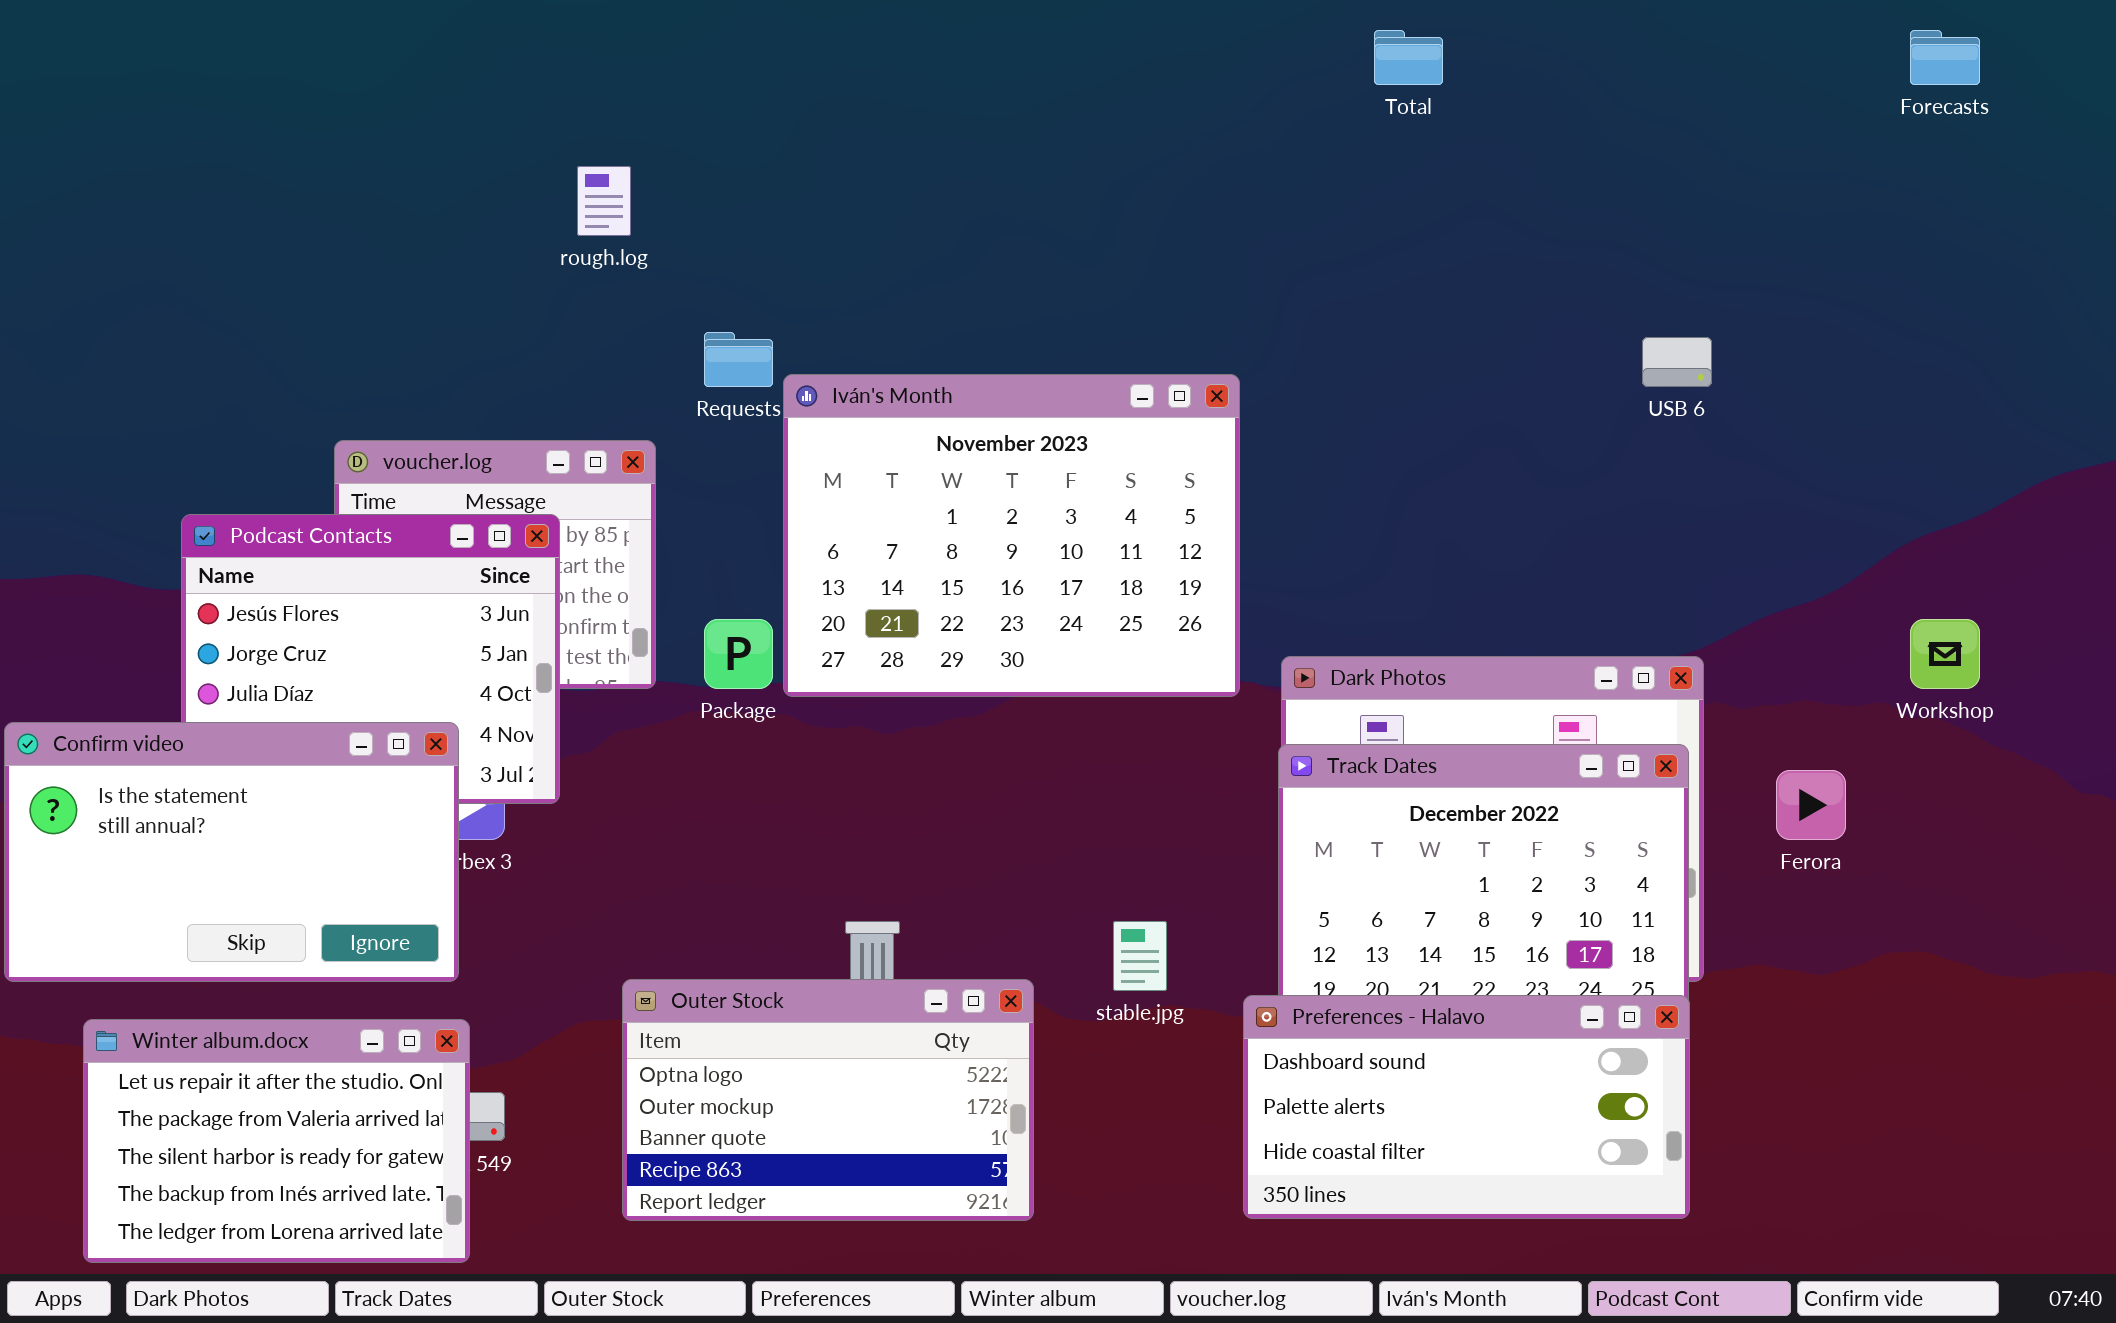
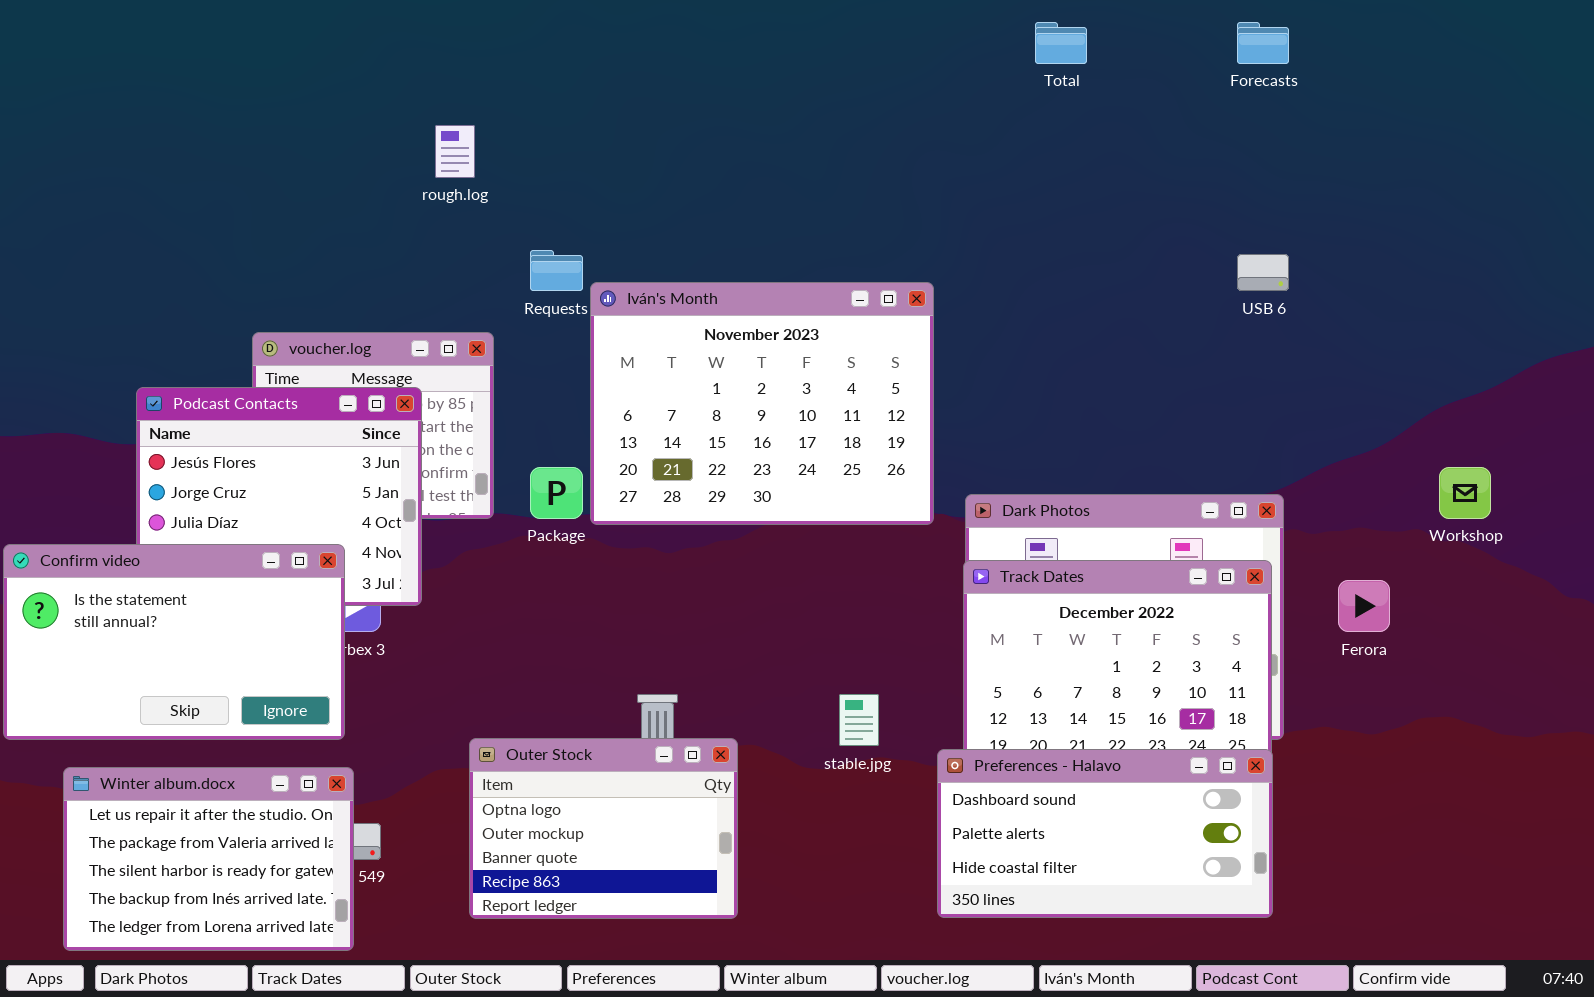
Forecasts: [1910,30,1980,85] -> [1237,22,1289,64], moved
Outer Stock: [622,979,1034,1221] -> [469,738,738,919], resized

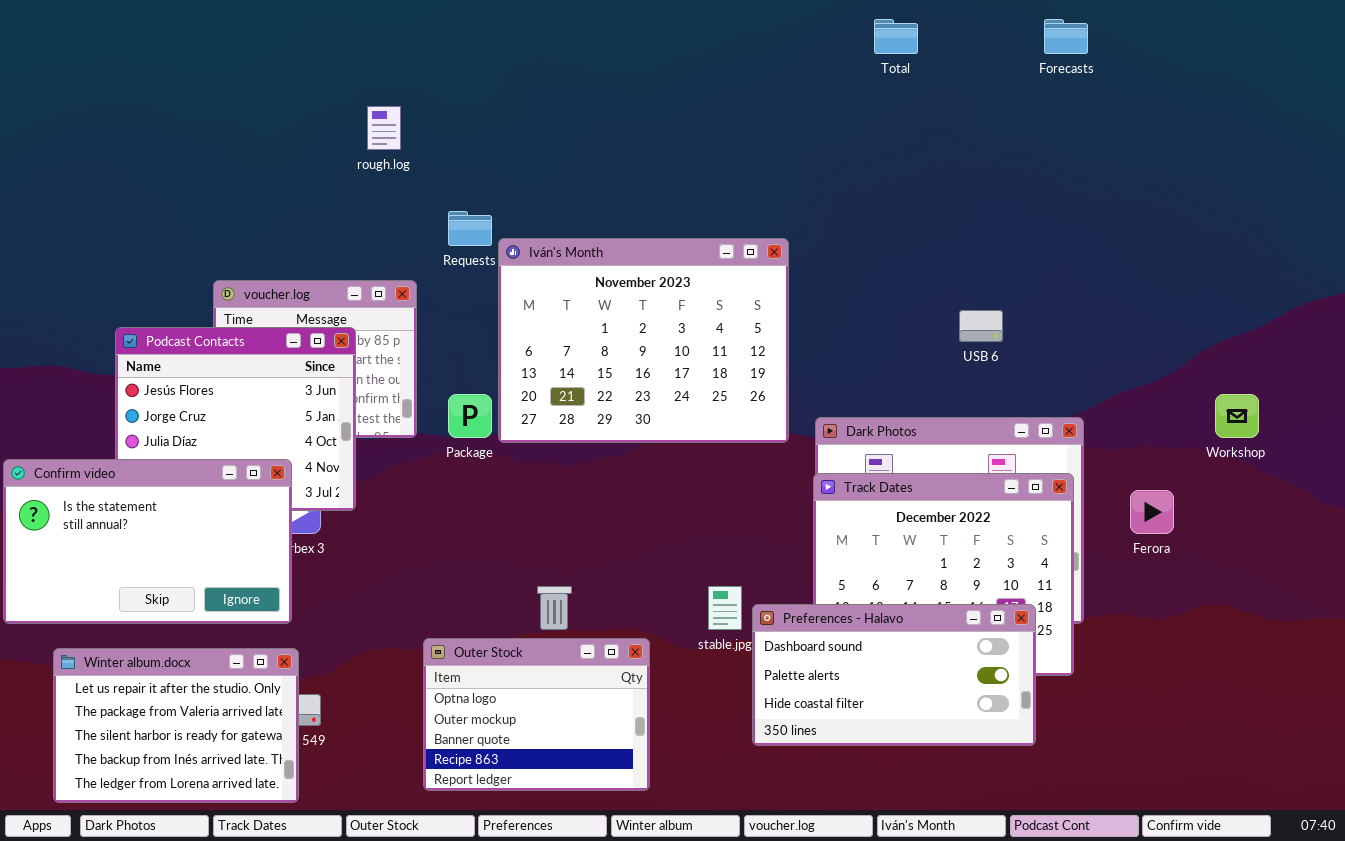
USB 6: [1237,254,1289,291] -> [959,310,1003,342], moved
Outer Stock: [469,738,738,919] -> [423,638,650,791], moved
Preferences - Halavo: [937,749,1273,918] -> [752,604,1036,746], moved

